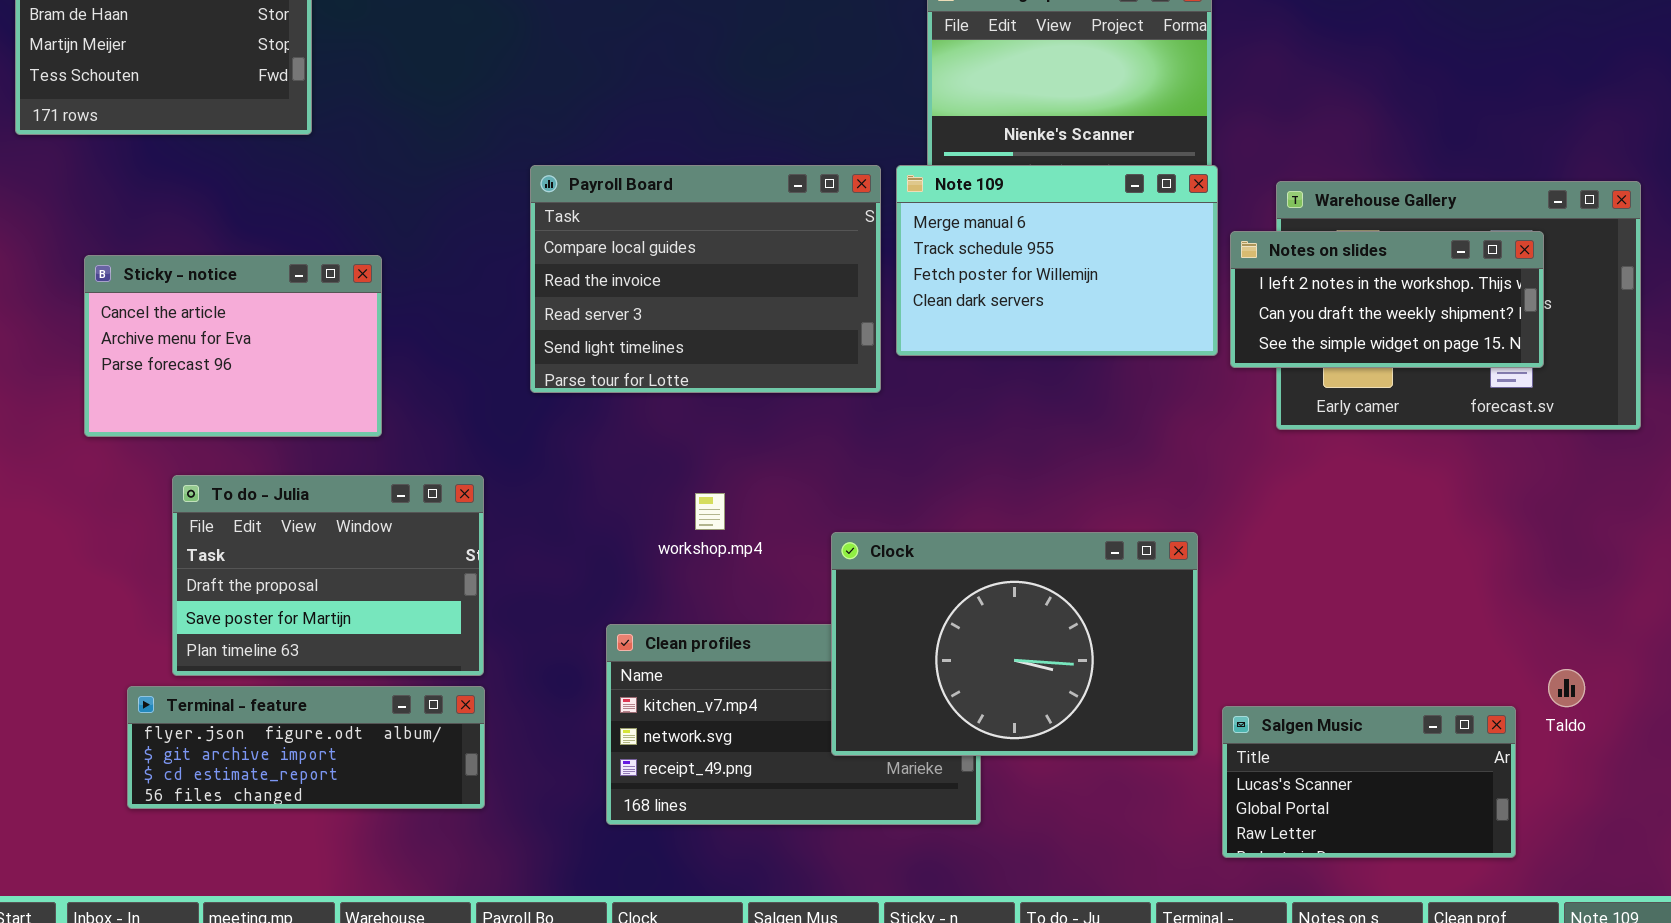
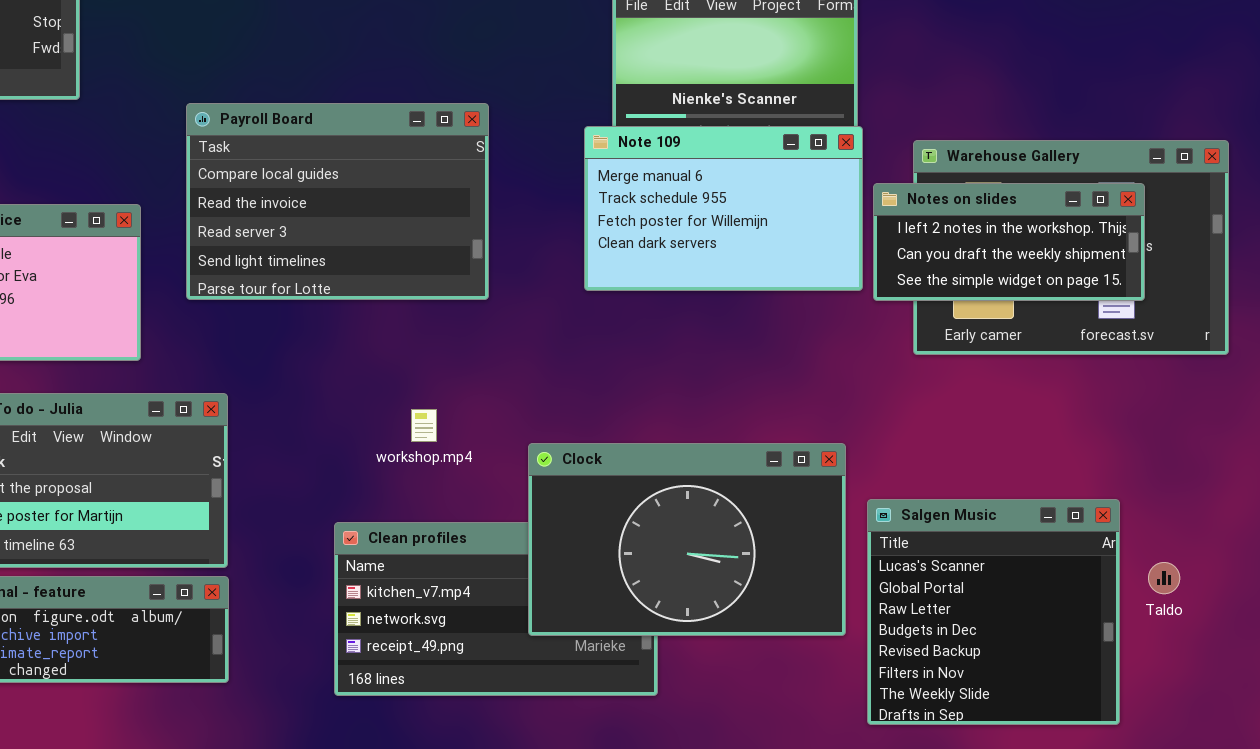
Payroll Board: [530,165,881,393] -> [186,103,489,300], moved
Salgen Music: [1222,706,1516,858] -> [867,499,1120,725], resized

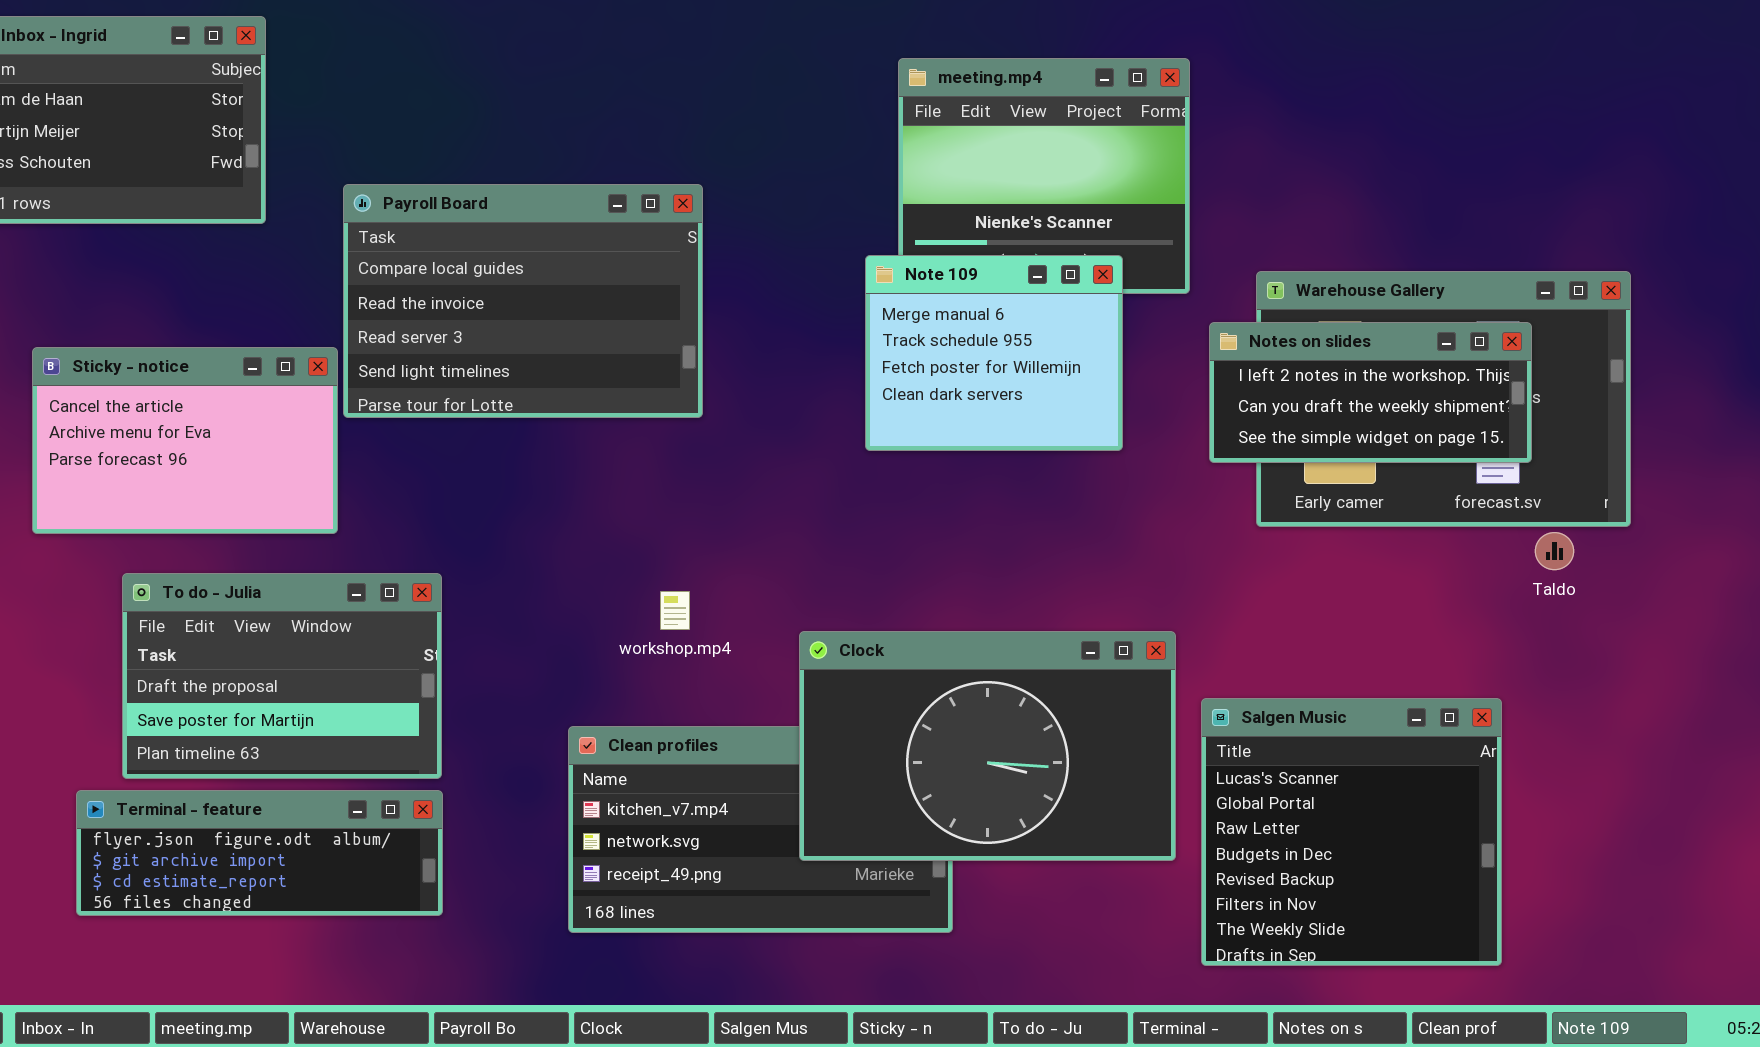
Payroll Board: [186,103,489,300] -> [343,184,703,418], moved
Note 109: [584,126,863,291] -> [865,255,1123,451], resized
Taldo: [1148,562,1180,594] -> [1535,532,1574,570], moved

